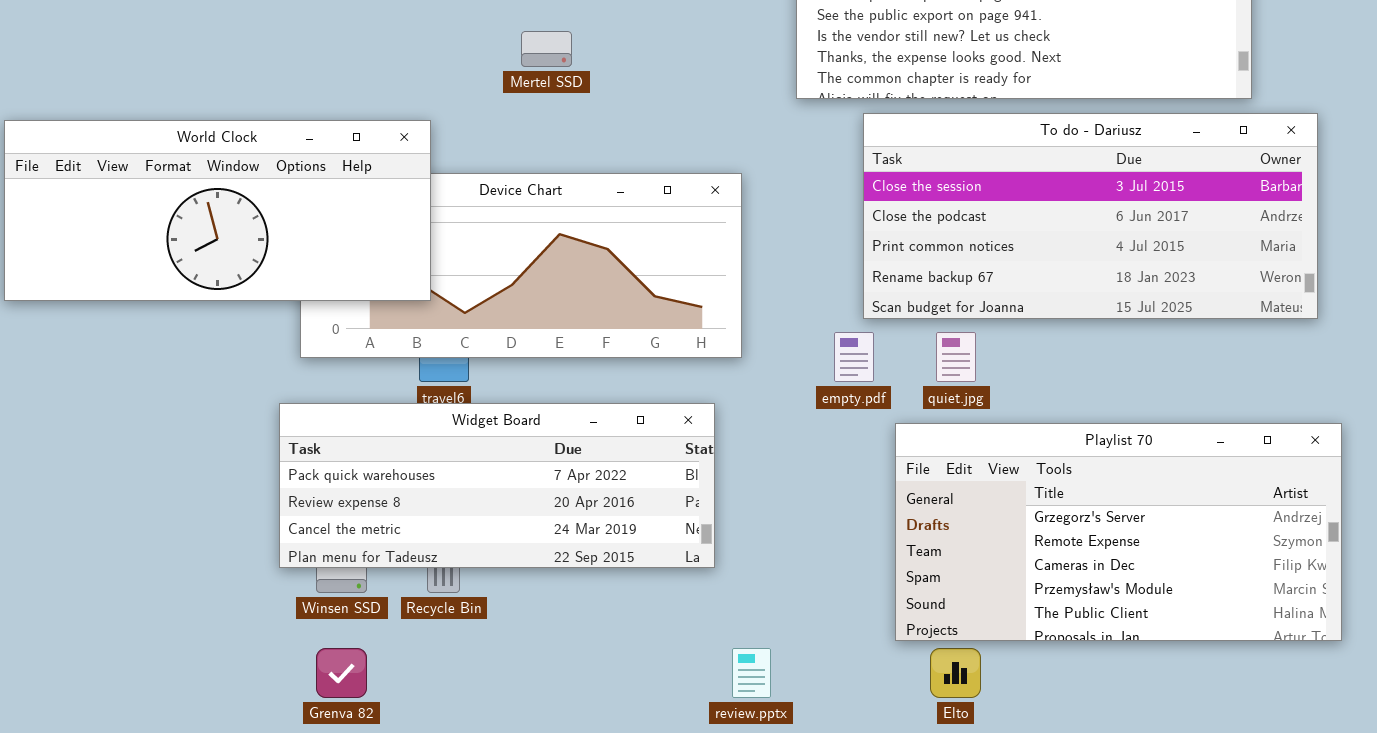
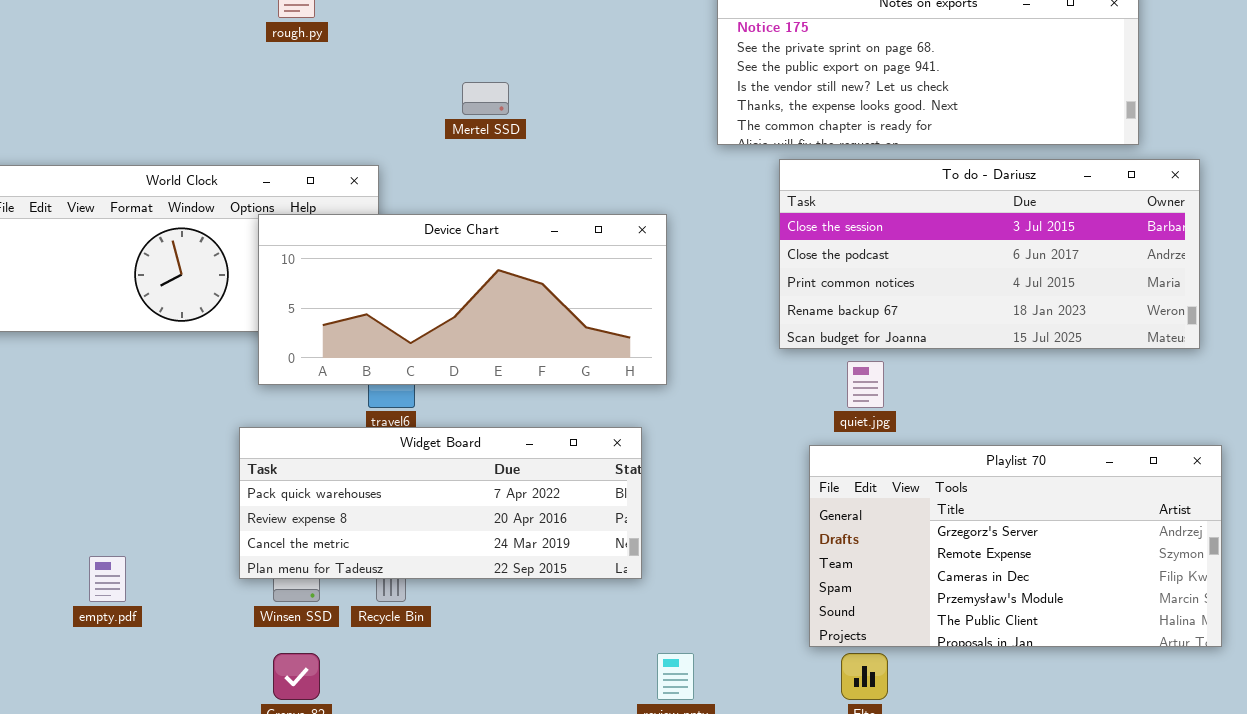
Device Chart: [300,173,742,358] -> [258,214,667,385], raised
empty.pdf: [834,332,874,382] -> [89,556,126,602], moved

